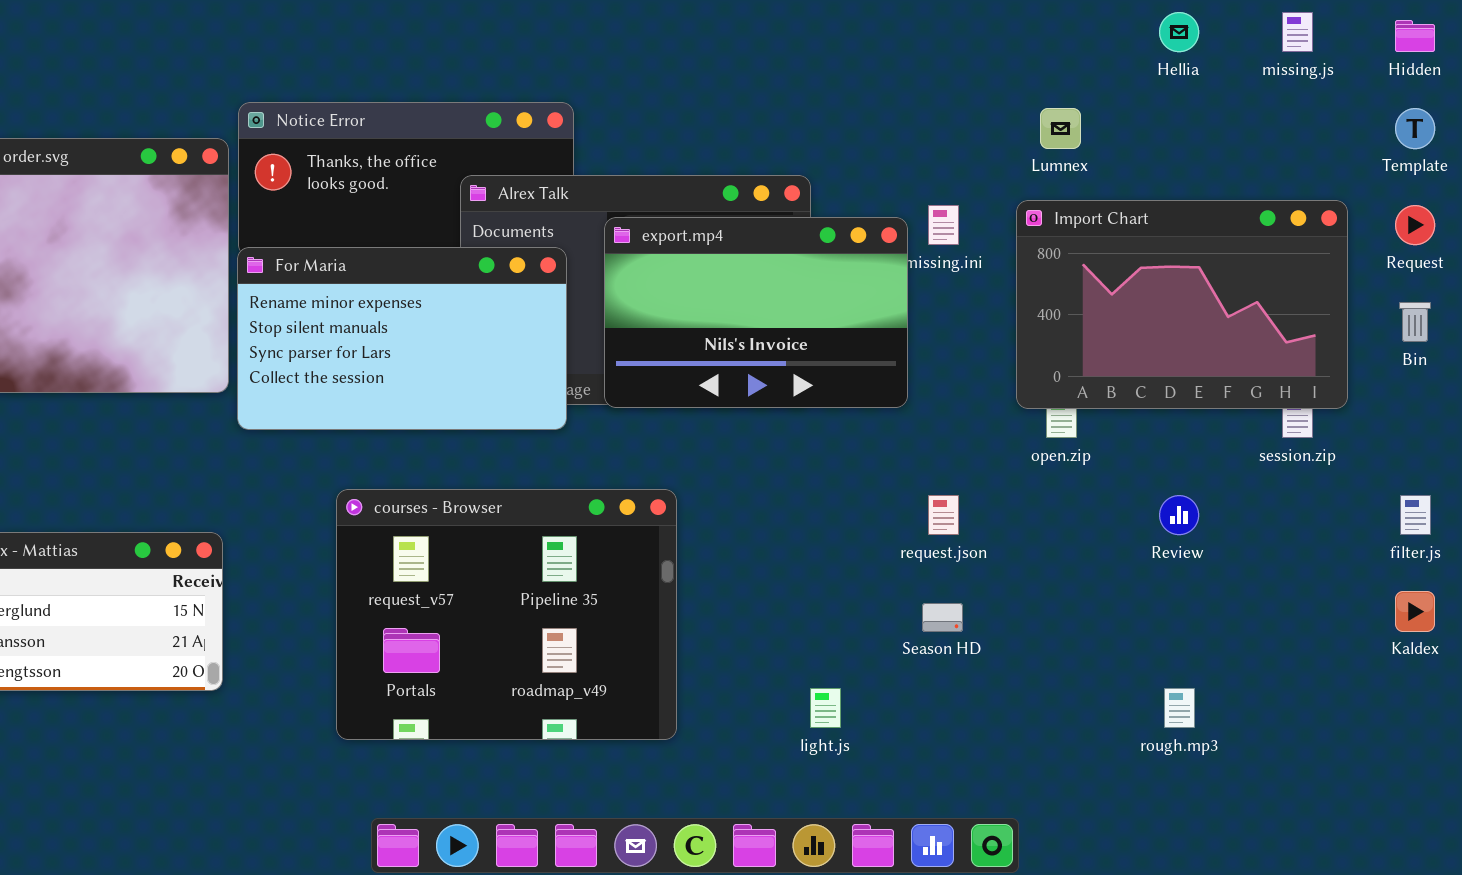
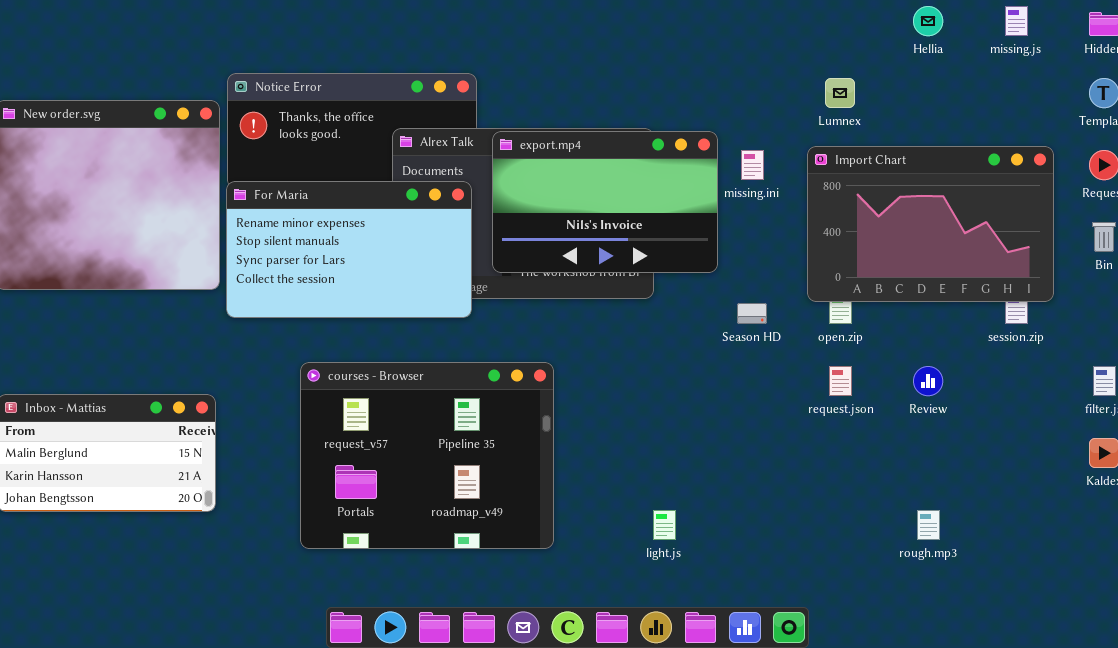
export.mp4: [604,217,908,408] -> [492,131,718,273], moved
request.json: [928,495,959,535] -> [829,366,852,396], moved
Season HD: [922,603,963,632] -> [737,303,767,324], moved

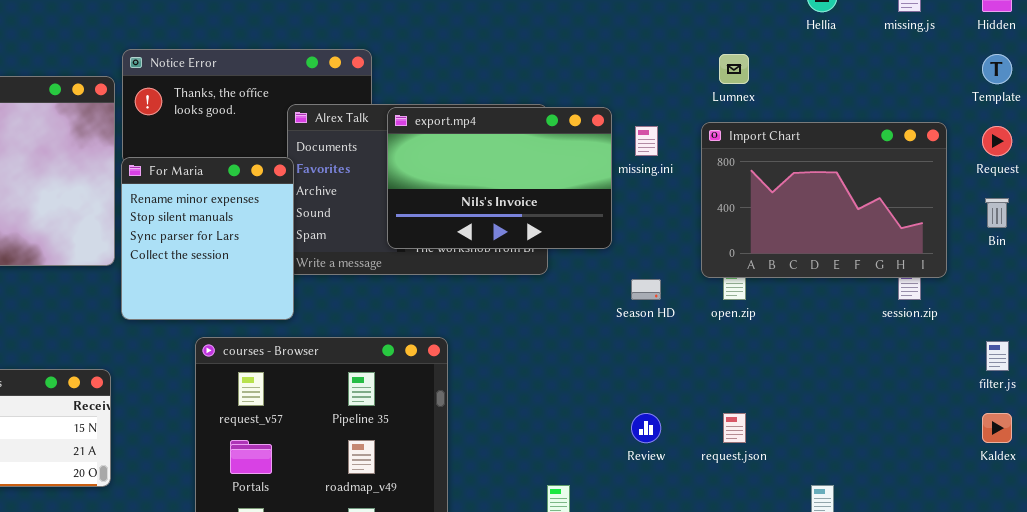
For Maria: [226,181,472,318] -> [121,157,294,320], resized
request.json: [829,366,852,396] -> [723,413,746,443], moved
Review: [913,366,943,396] -> [631,413,661,443], moved

